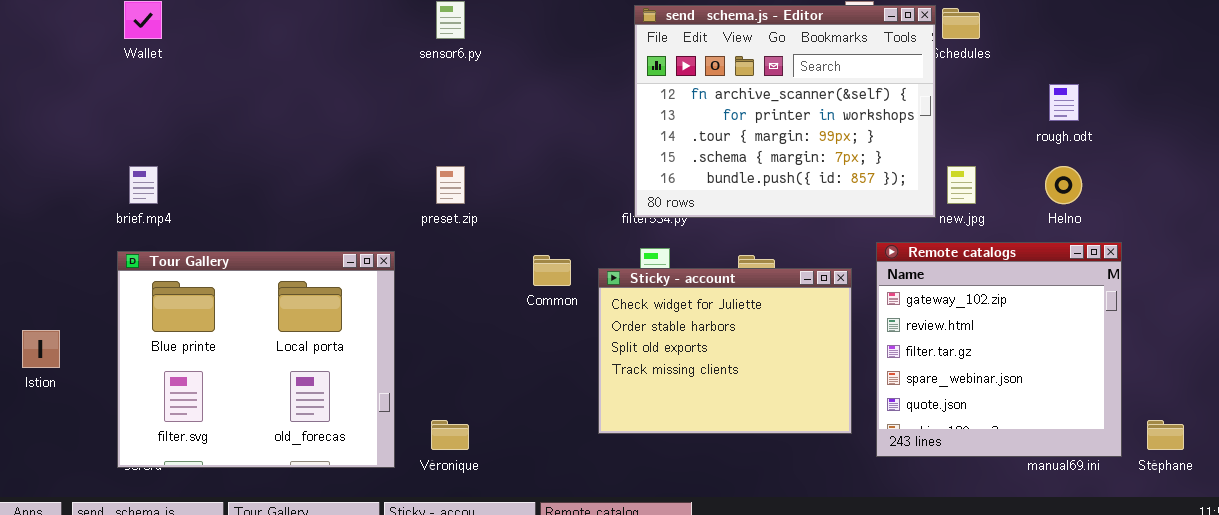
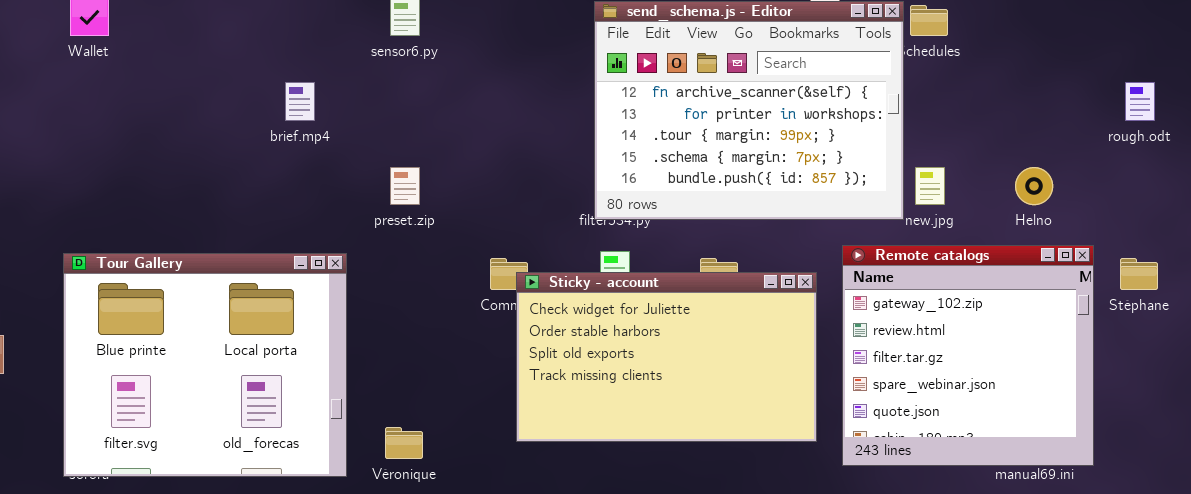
rough.odt: [1049,84,1079,121] -> [1125,82,1155,121], moved
brief.mp4: [129,166,158,204] -> [285,82,315,121], moved
Sticky - account: [598,268,852,434] -> [516,272,817,442], resized
Stéphane: [1147,420,1184,450] -> [1120,258,1158,290], moved

